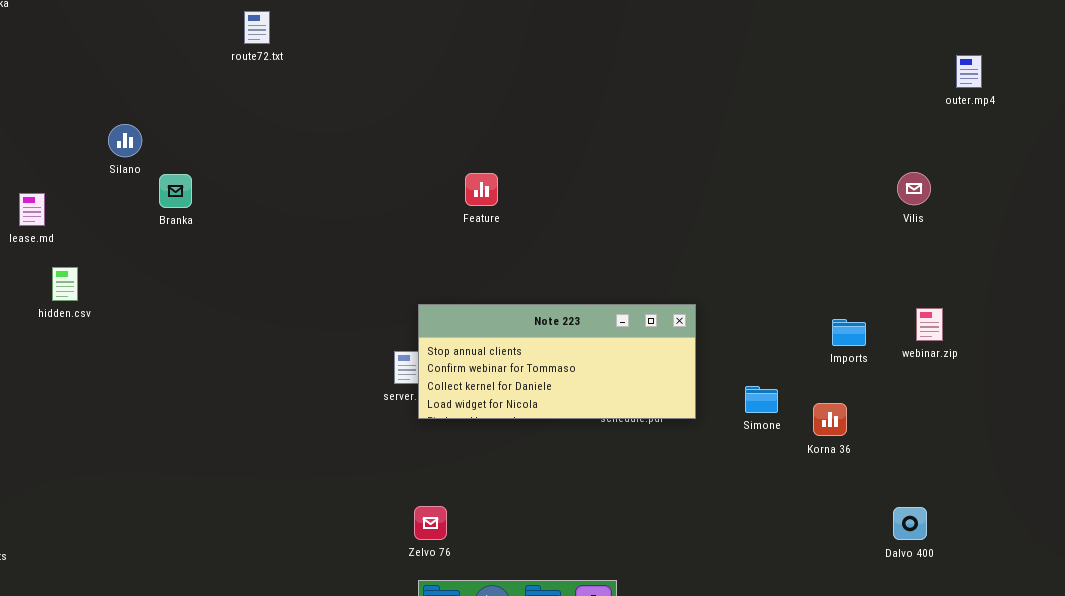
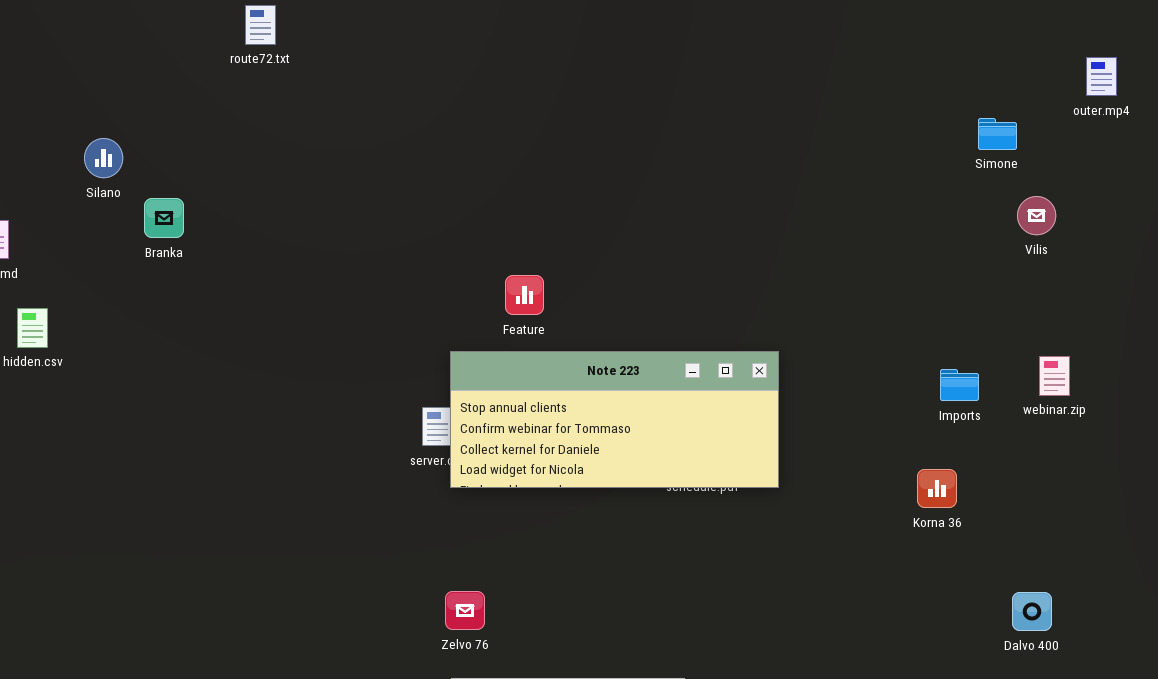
Feature: [465,173,498,206] -> [505,275,544,315], moved
Simone: [745,386,778,413] -> [978,118,1017,150], moved

